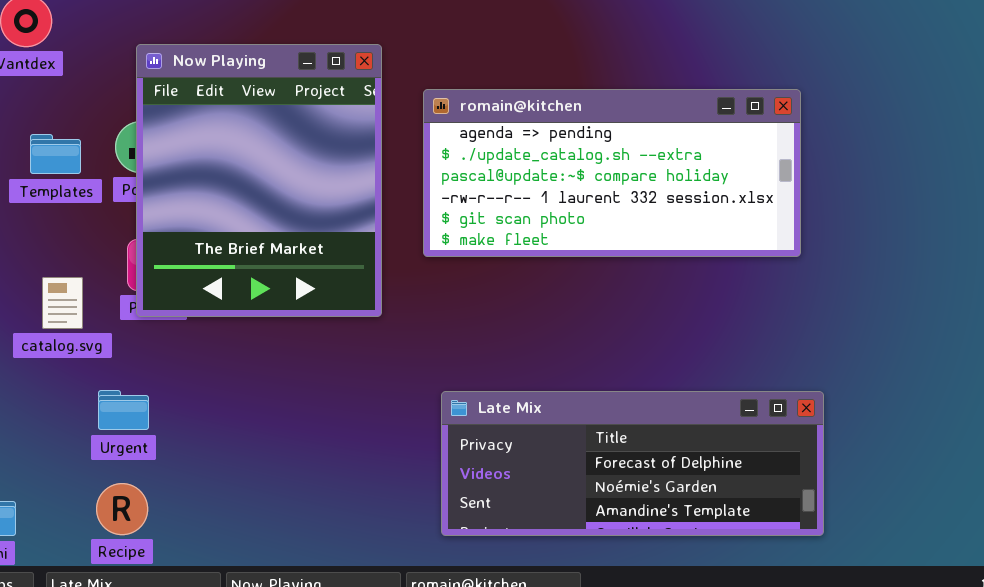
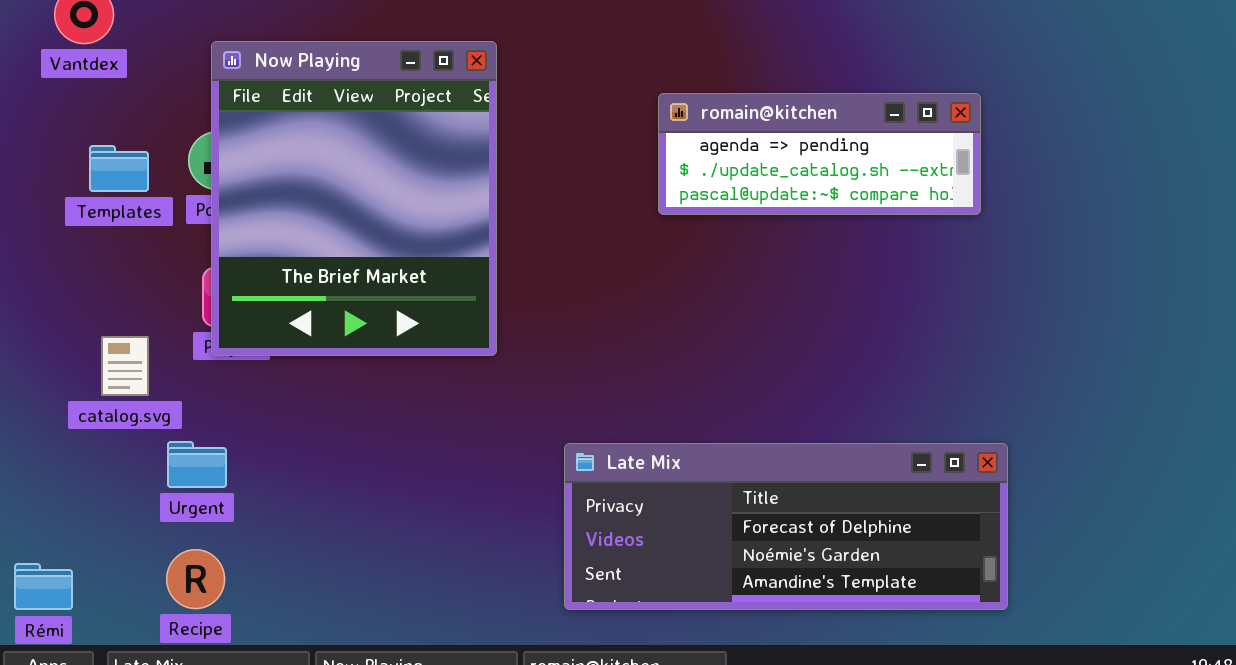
romain@kitchen: [423,89,801,257] -> [658,93,981,215], resized
catalog.svg: [42,277,83,329] -> [101,336,149,396], moved

